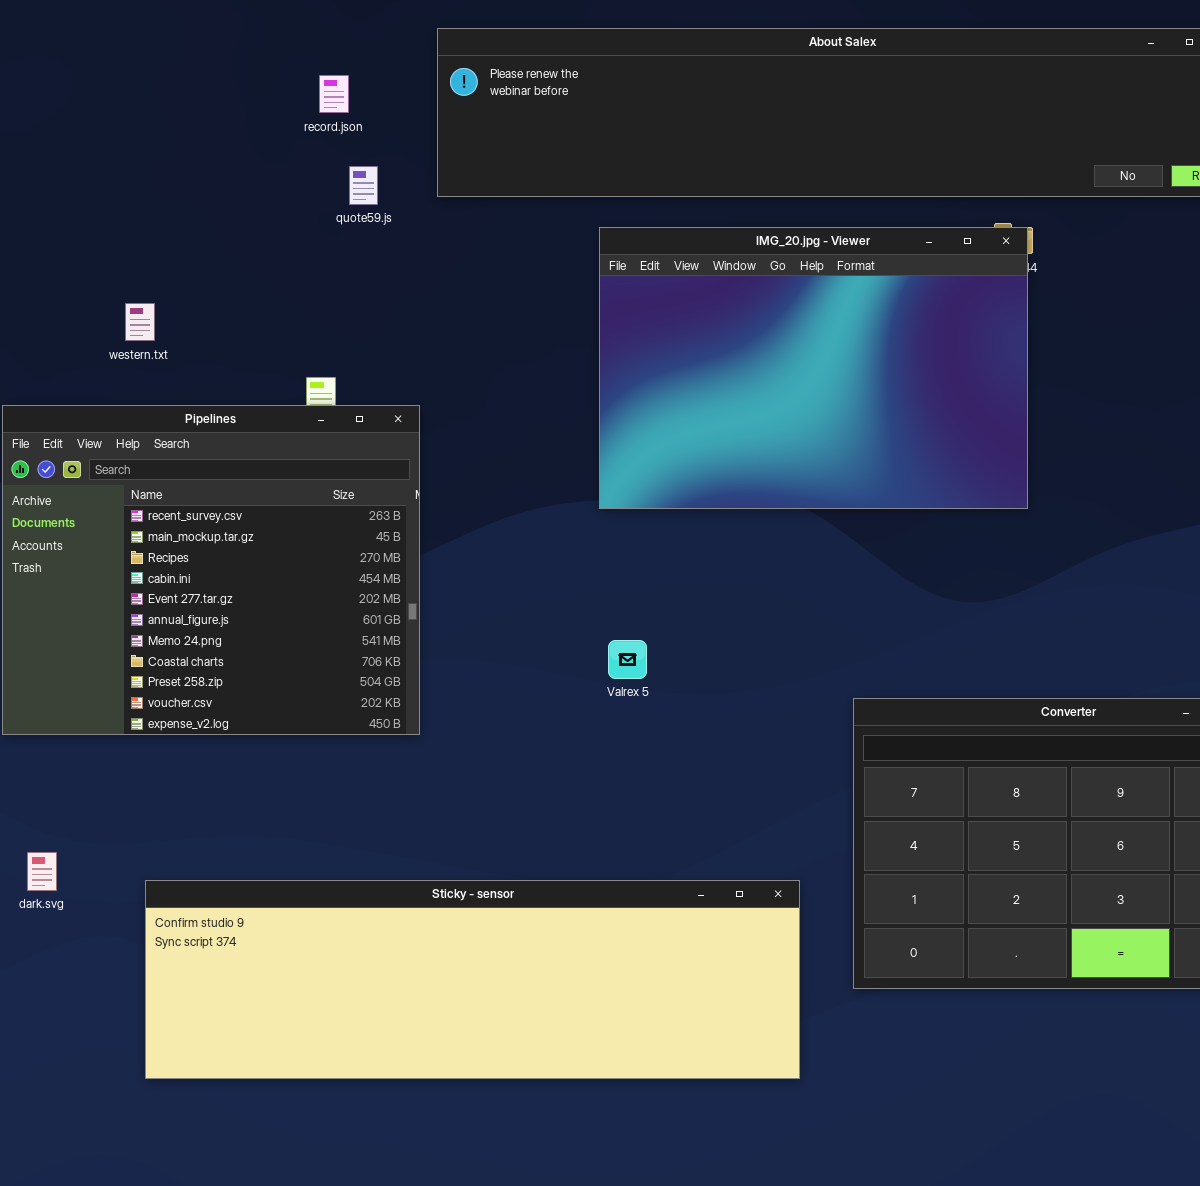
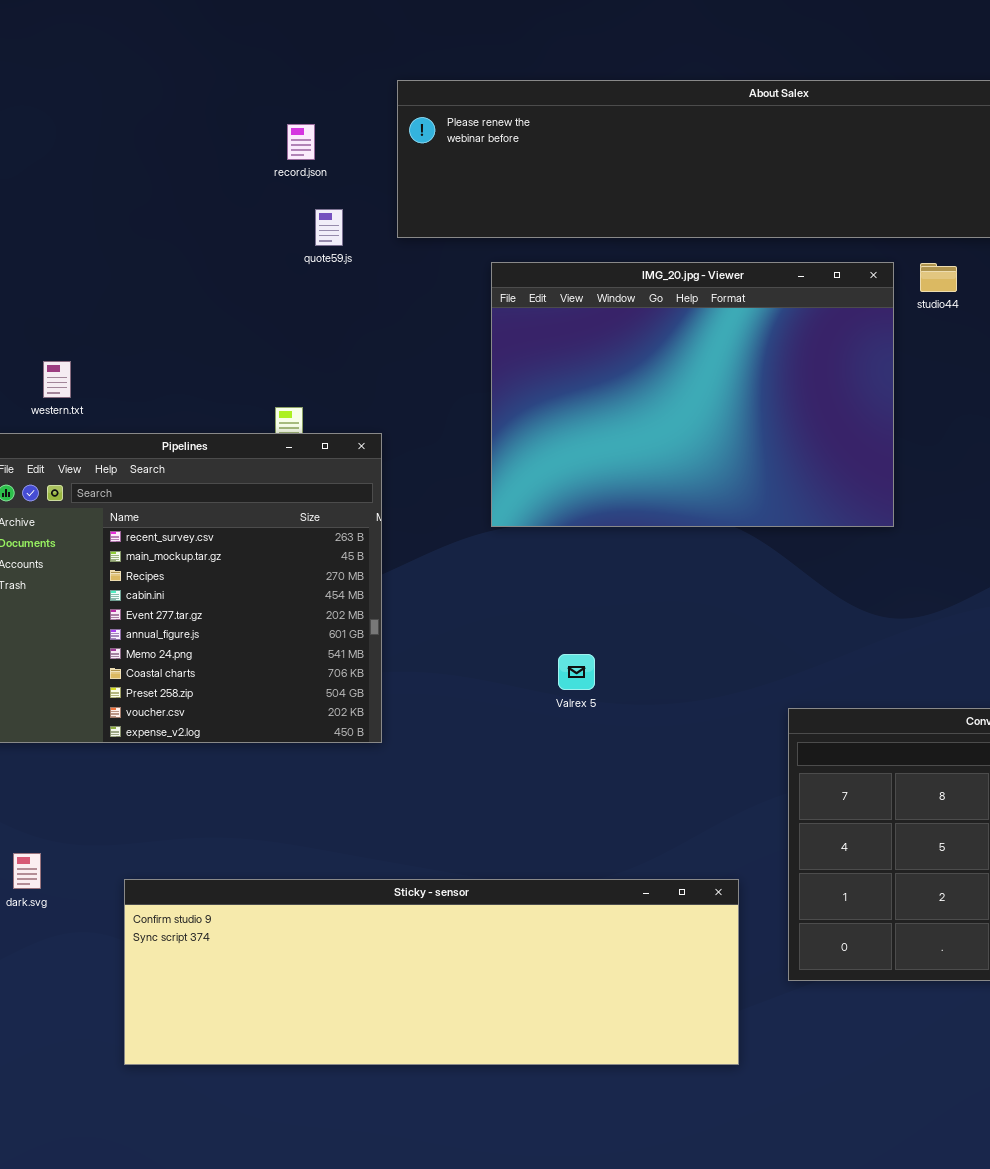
IMG_20.jpg - Viewer: [599,227,1028,509] -> [491,262,894,527], moved
western.txt: [125,303,155,341] -> [43,361,71,398], moved

